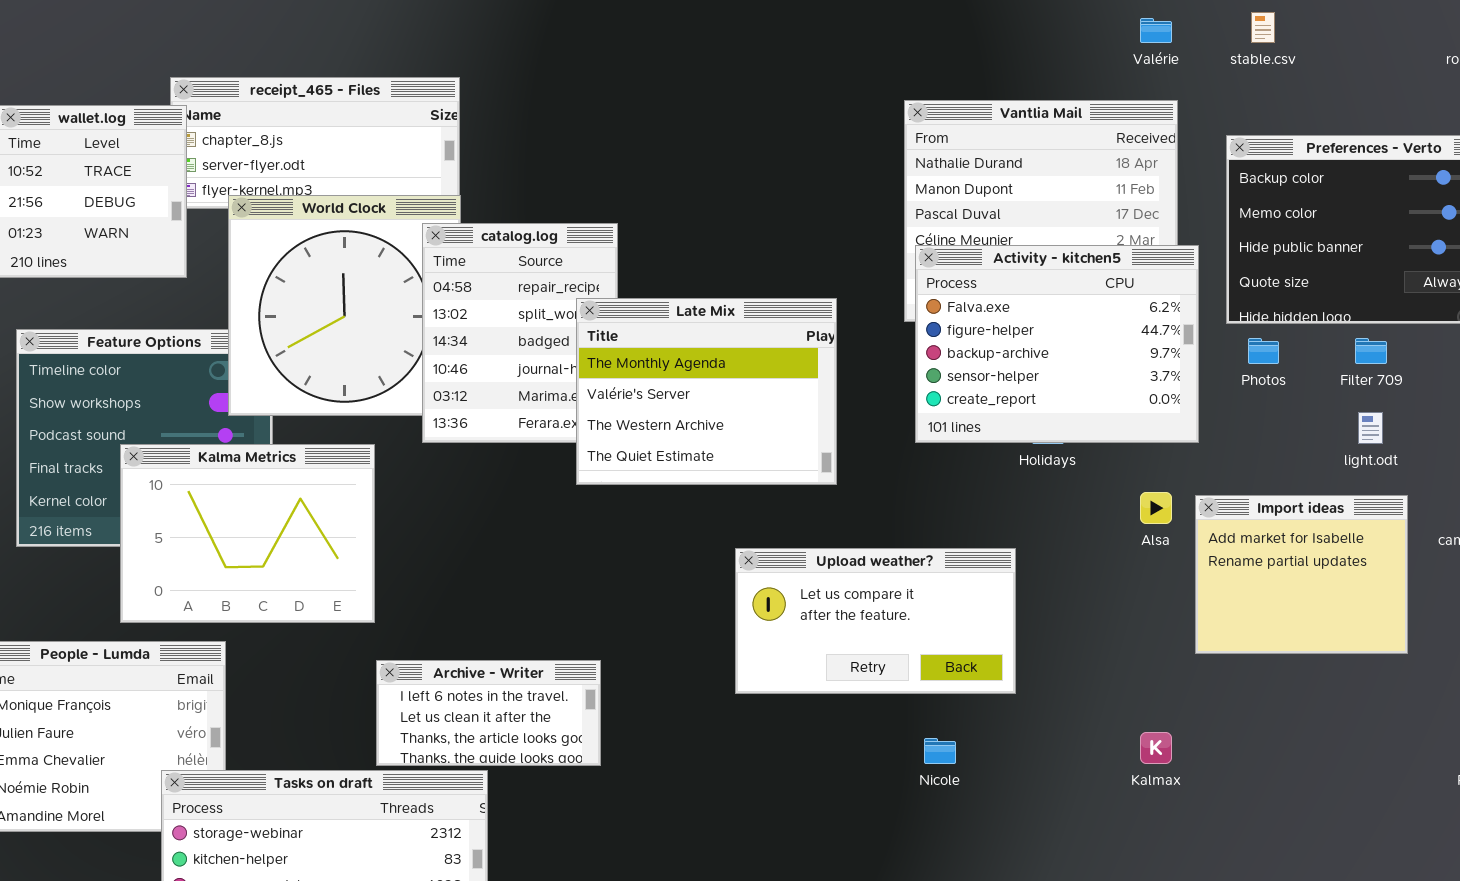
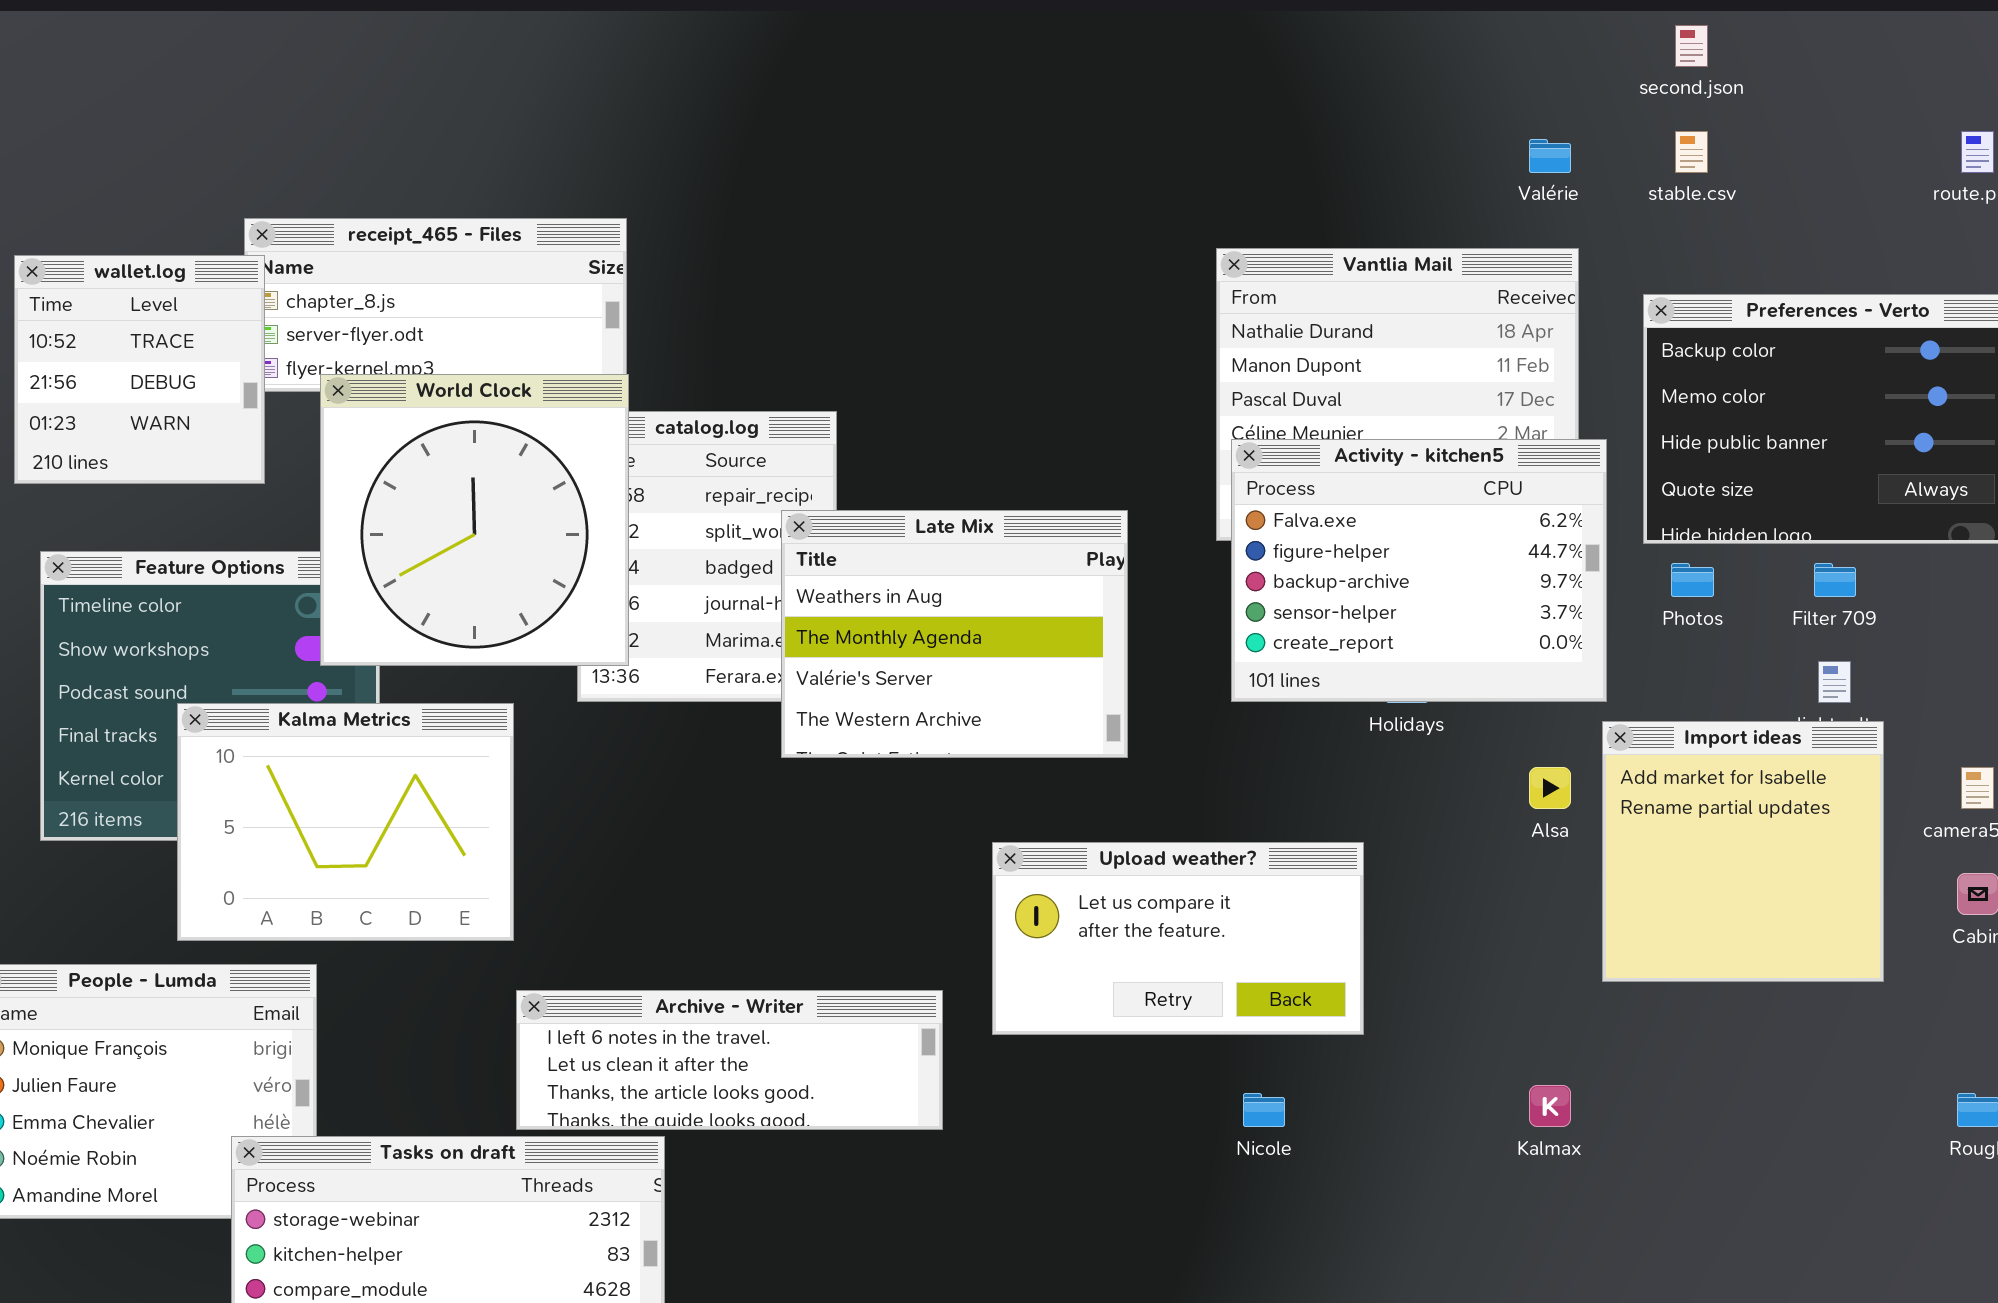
World Clock: [228,195,461,416] -> [320,374,629,666], raised
Late Mix: [576,298,837,485] -> [781,510,1128,758], scrolled up 1 row
Import ideas: [1195,495,1408,654] -> [1602,721,1884,982], resized
Archive - Writer: [376,660,601,766] -> [516,990,943,1130], resized

